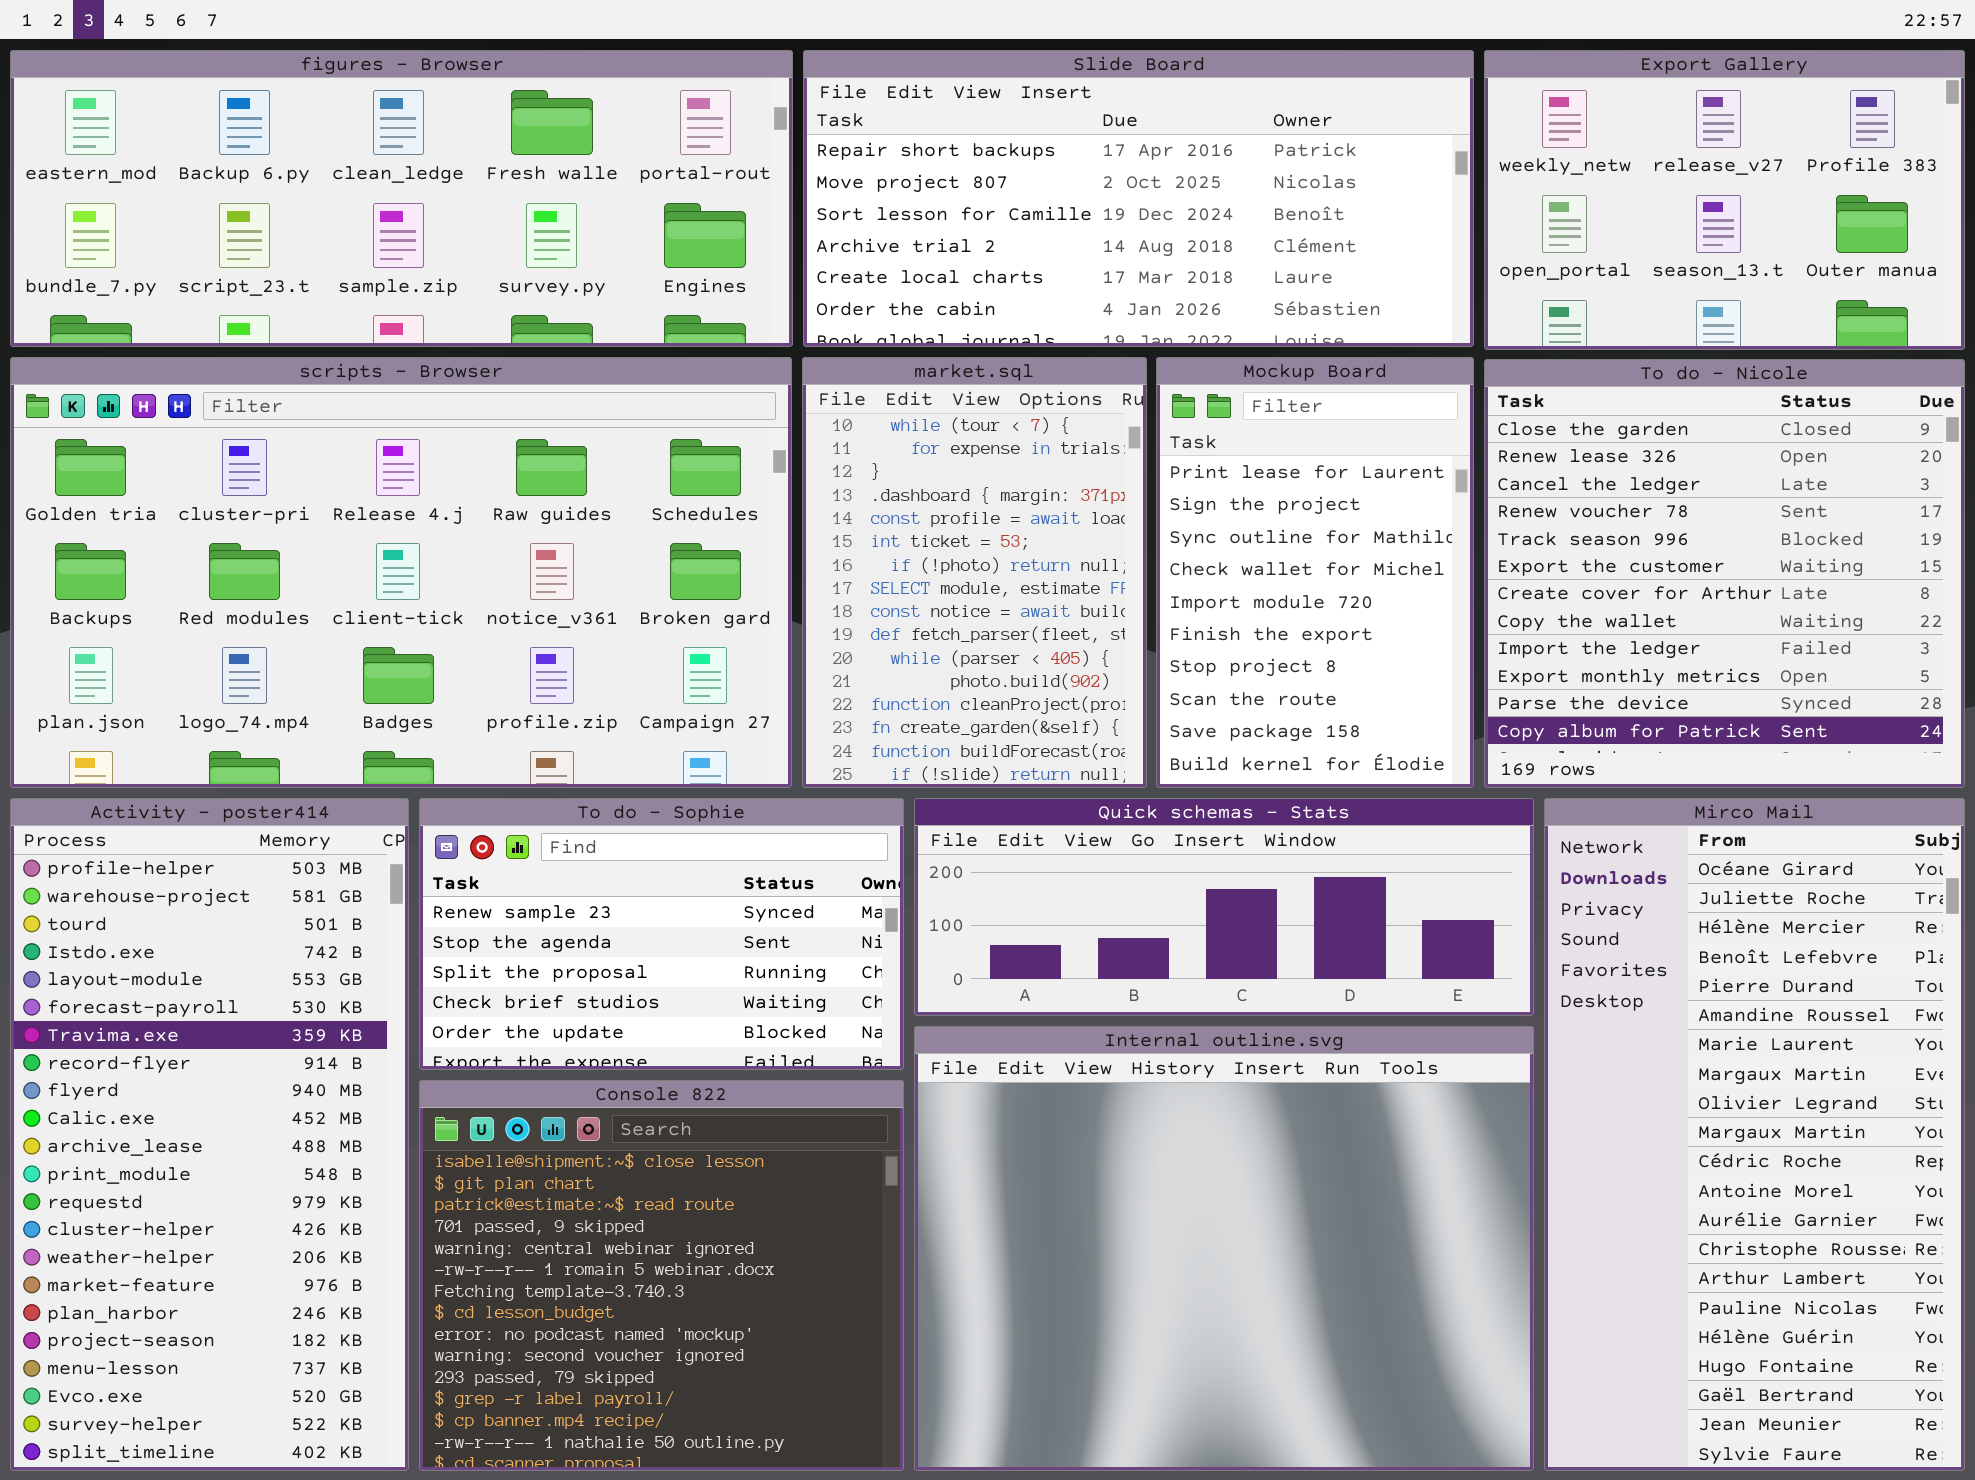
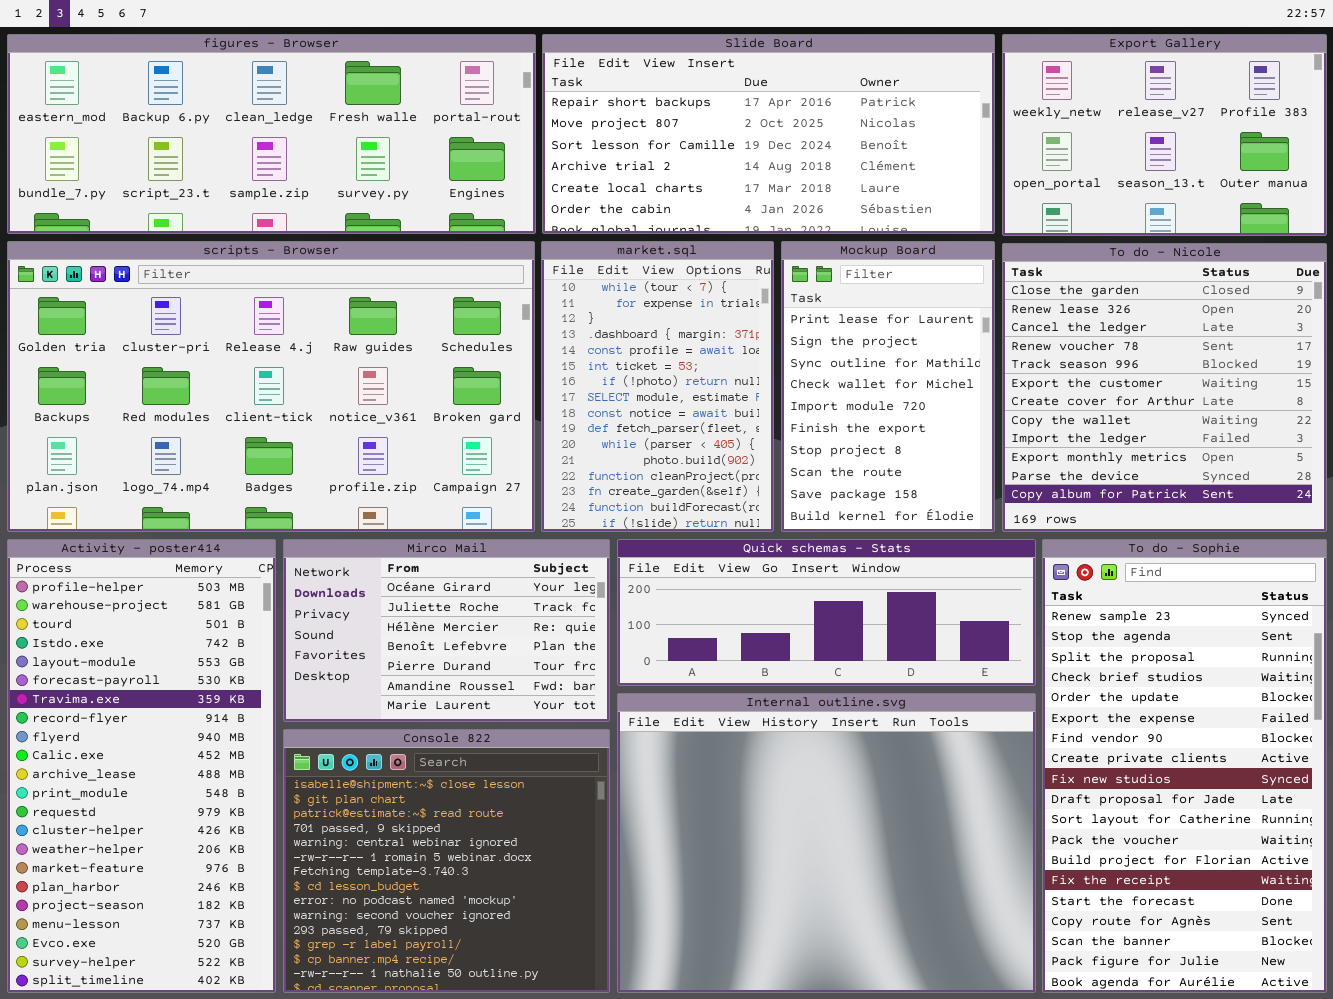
To do - Sophie: [419,798,904,1070] -> [1042,539,1327,993], moved, resized
Mirco Mail: [1544,798,1965,1471] -> [283,539,610,722], moved, resized

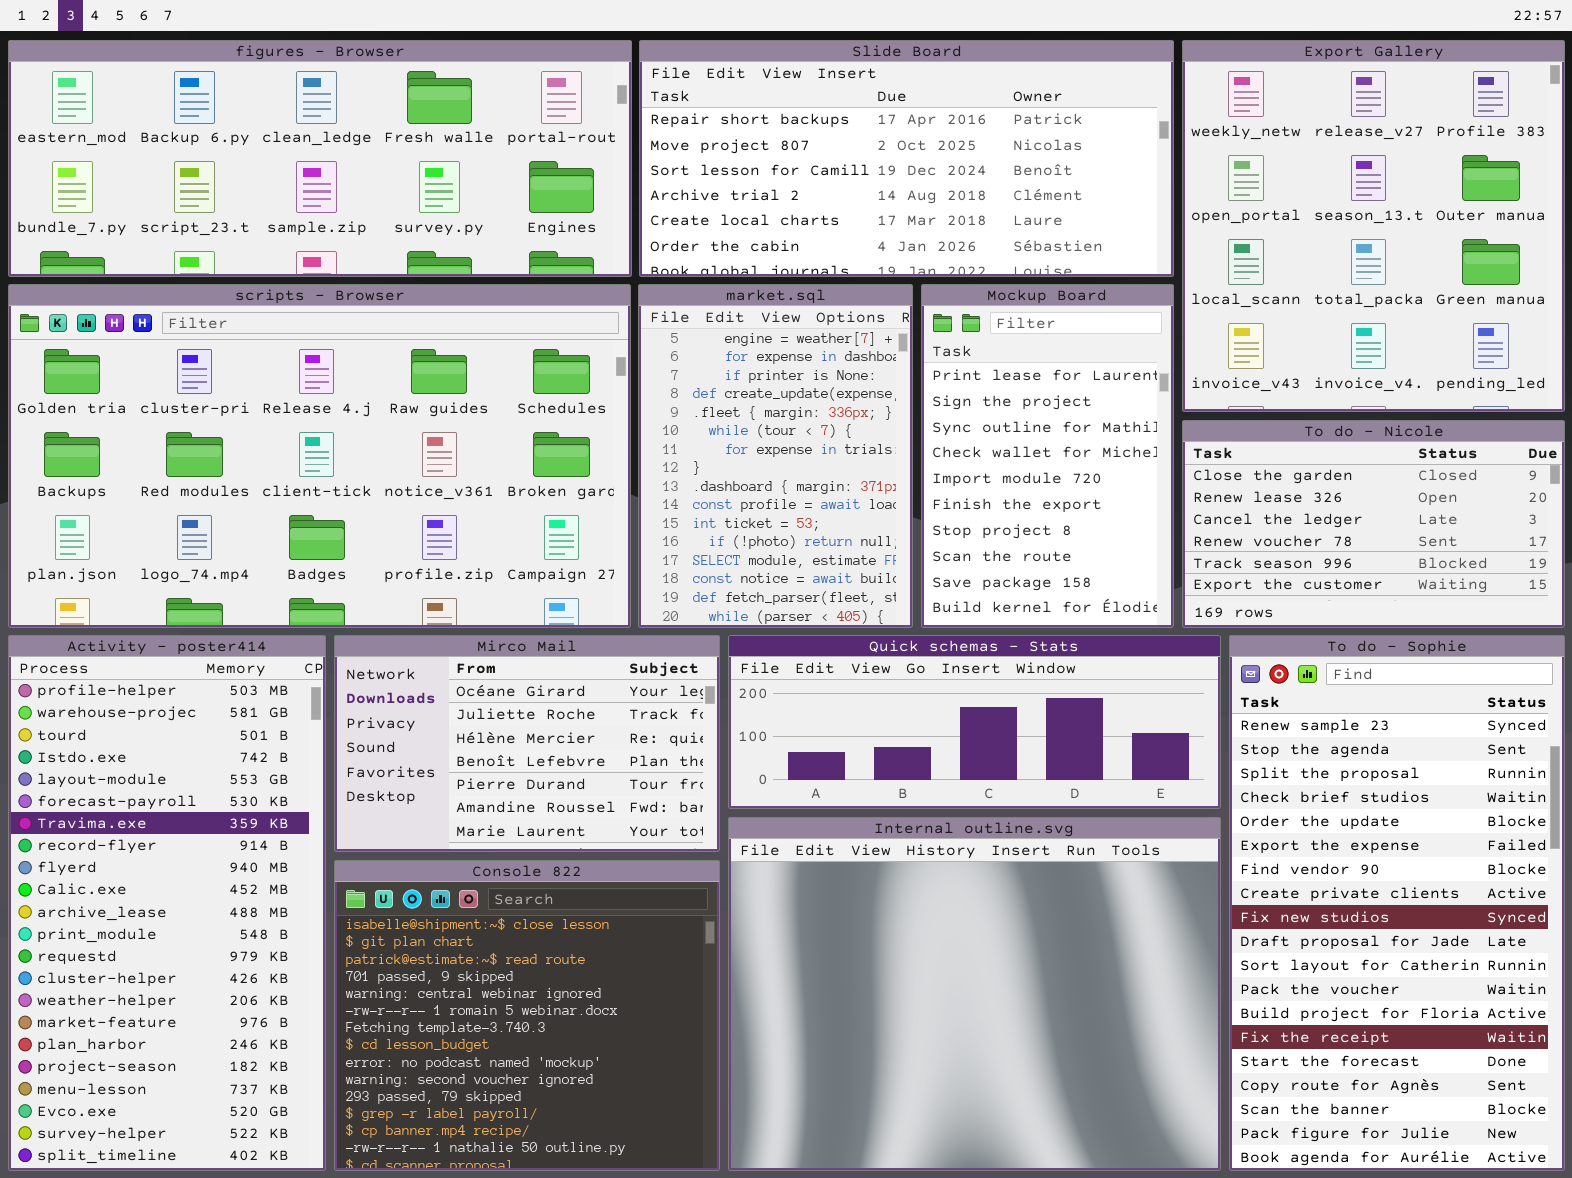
Export Gallery: [1002,34,1327,236] -> [1182,40,1565,412], resized
market.sql: [541,241,774,532] -> [638,284,913,628], scrolled up 5 rows
To do - Nicole: [1002,243,1327,532] -> [1182,420,1565,628], resized

